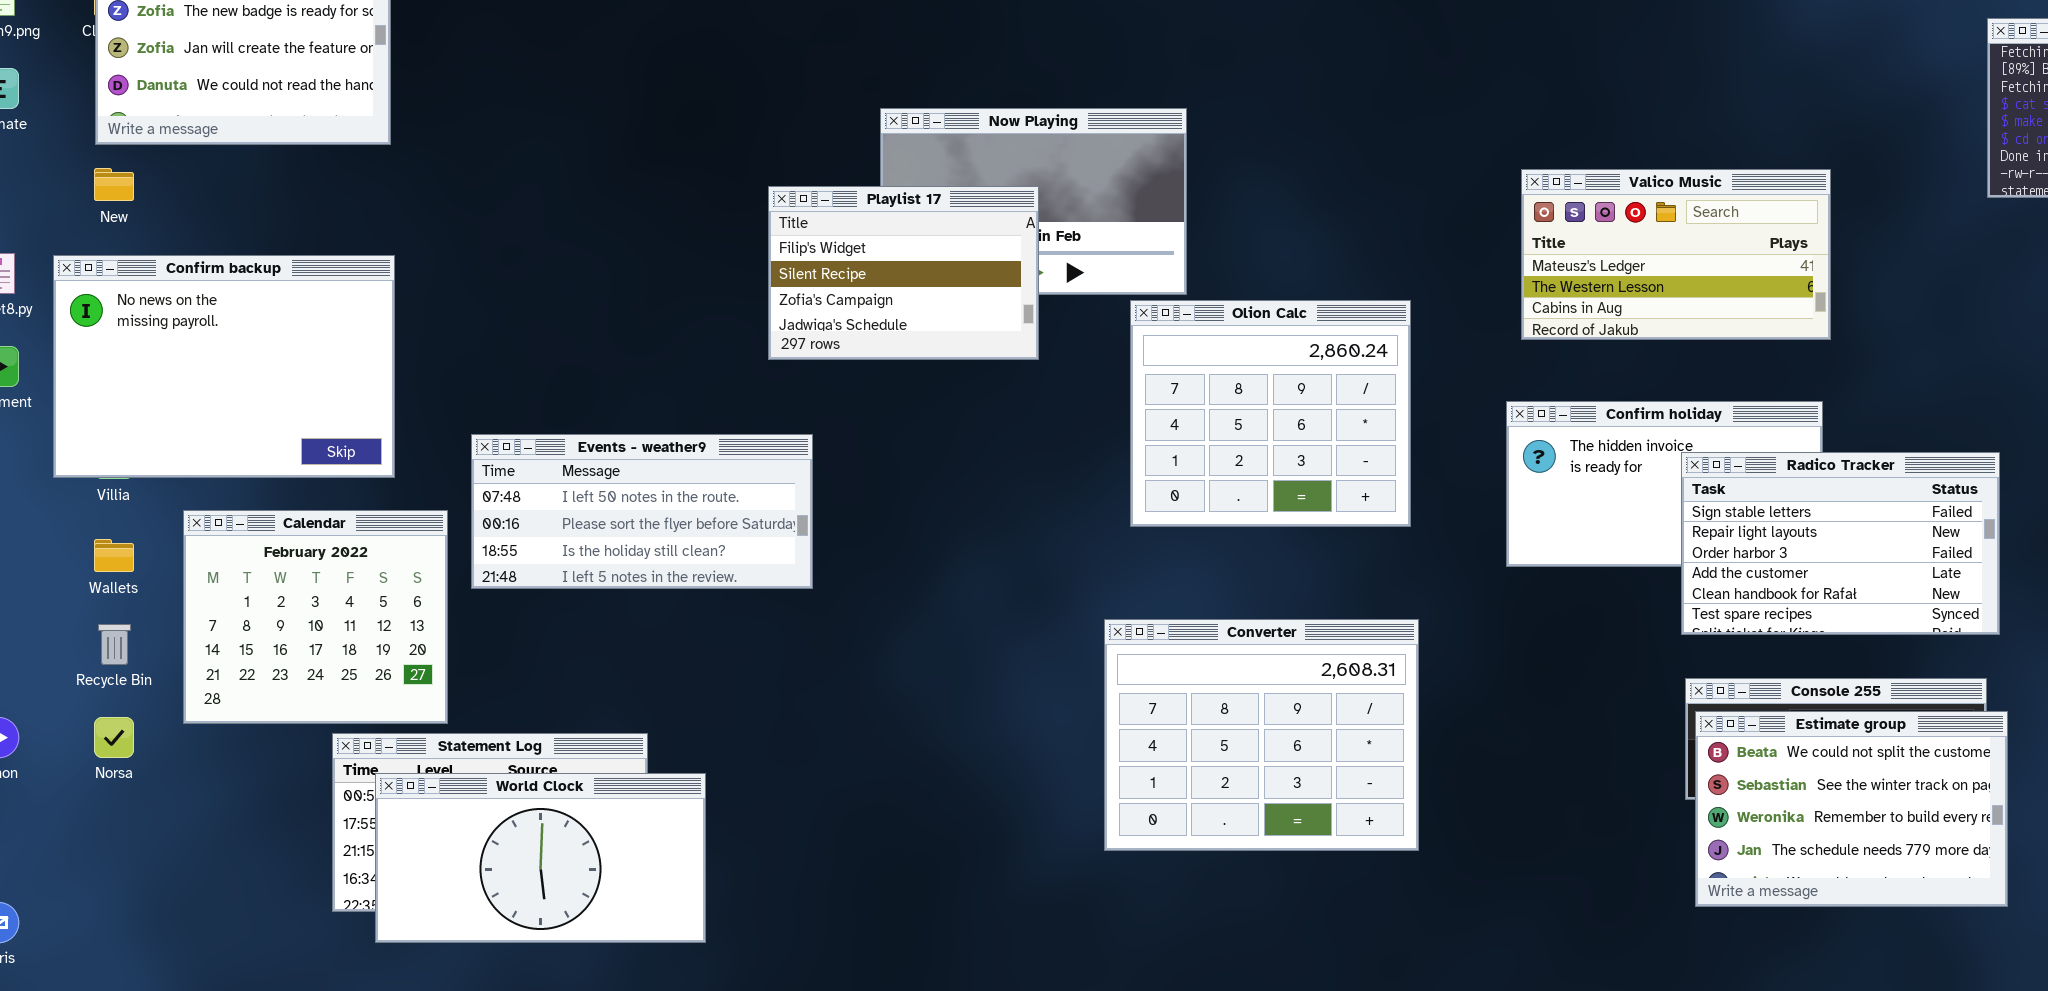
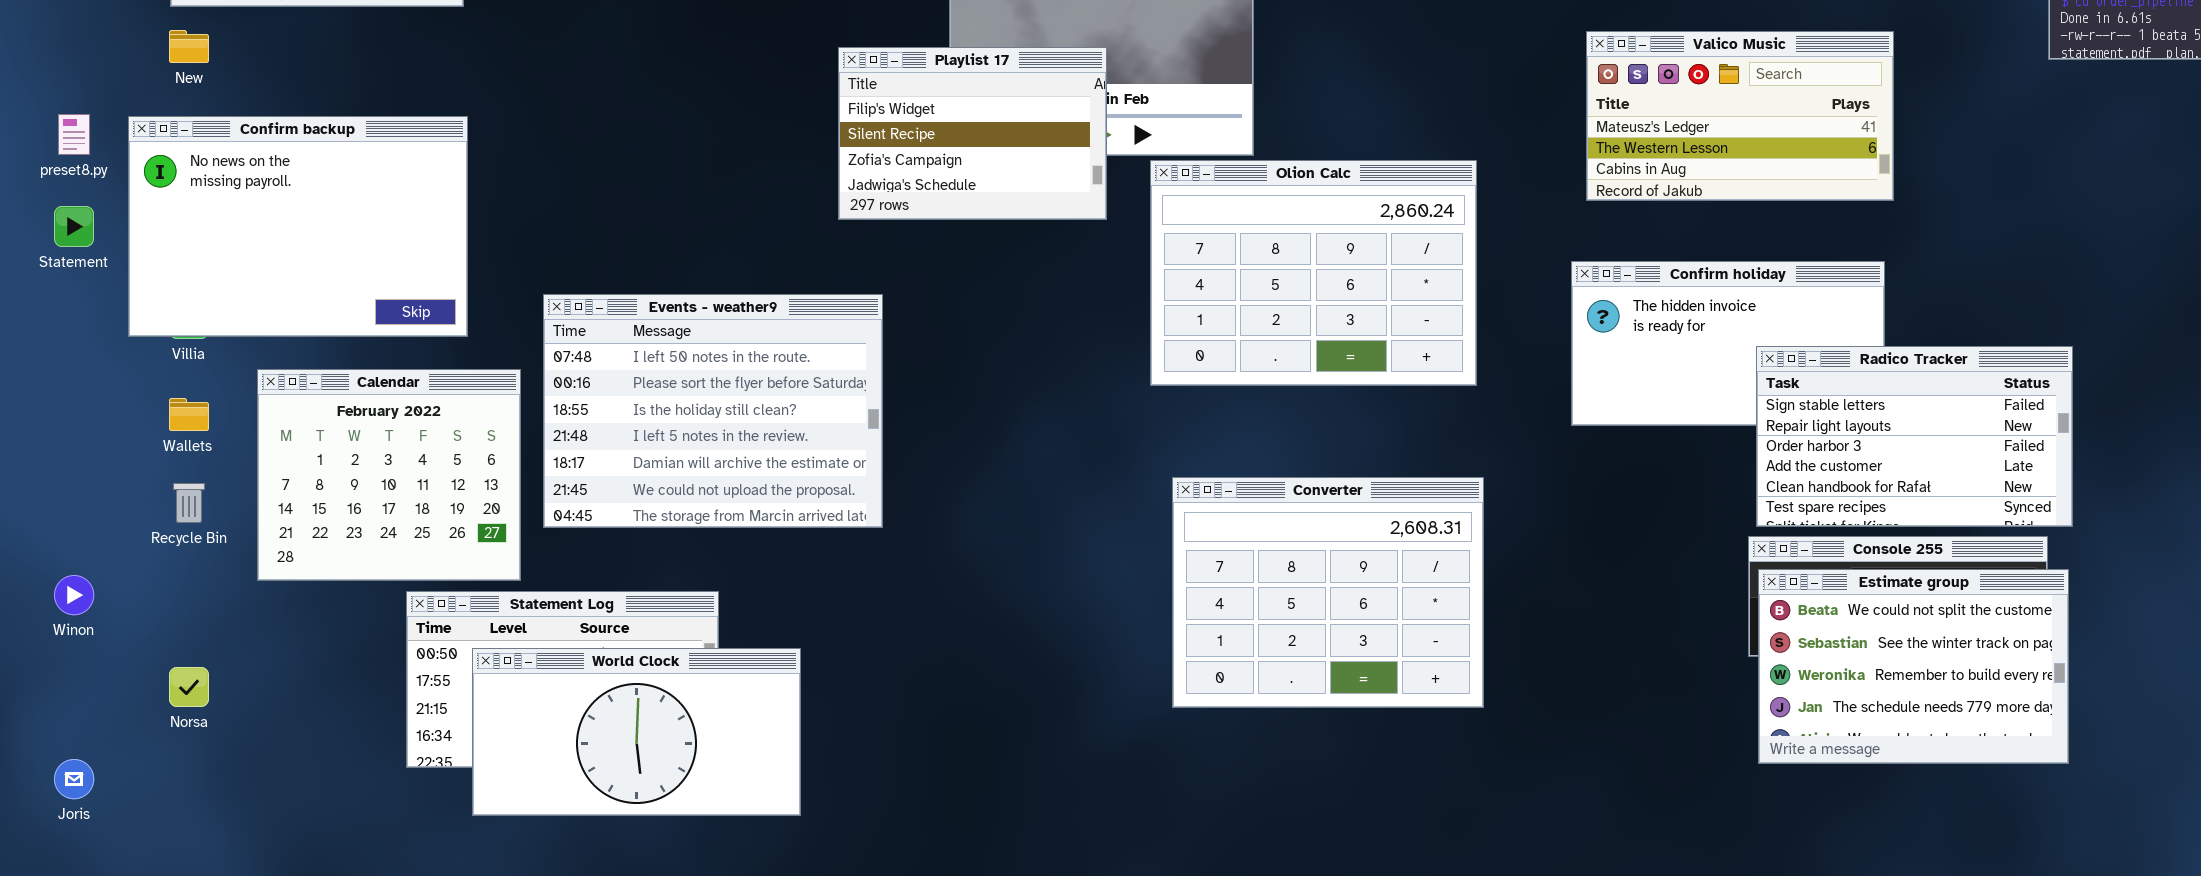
Olion Calc: [1130,300,1411,527] -> [1150,160,1477,386], resized
Events - weather9: [471,434,813,589] -> [543,294,883,528], resized
Radico Tracker: [1681,452,2000,635] -> [1756,346,2073,527], moved
Norsa: [94,717,134,758] -> [169,667,209,707], moved
World Clock: [375,773,706,943] -> [472,648,801,816], moved

